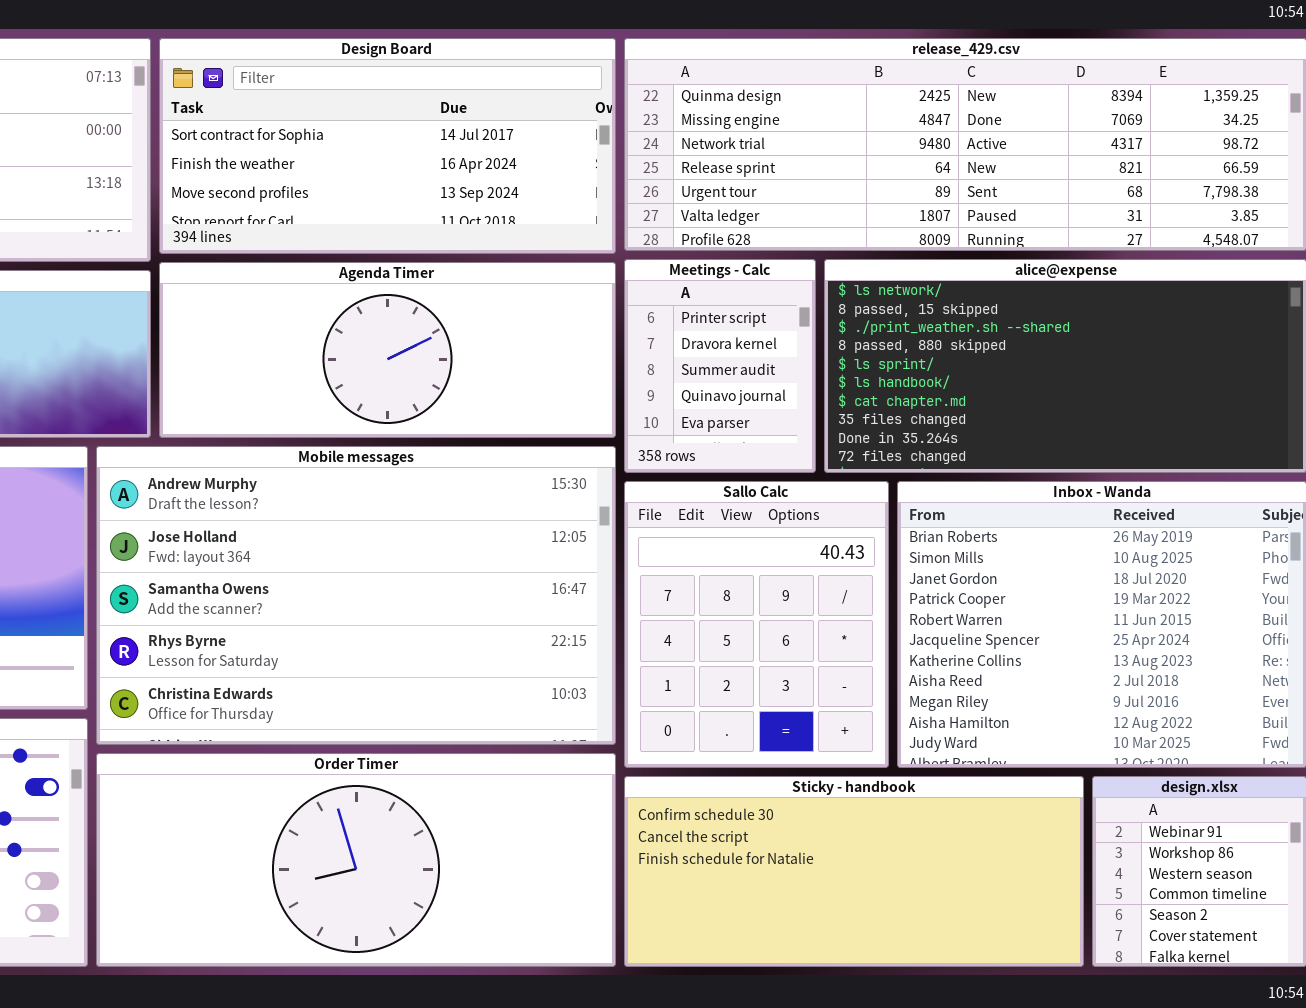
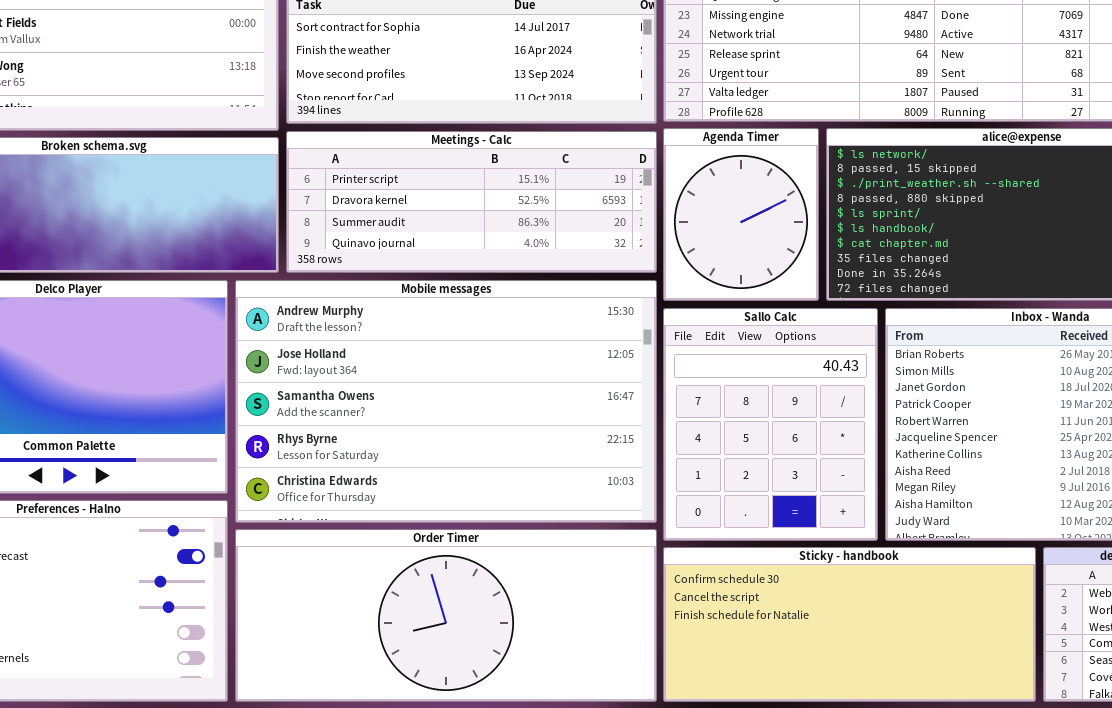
Meetings - Calc: [624,259,816,473] -> [286,131,657,273], moved, resized
Agenda Timer: [159,262,616,438] -> [663,128,819,301], moved, resized

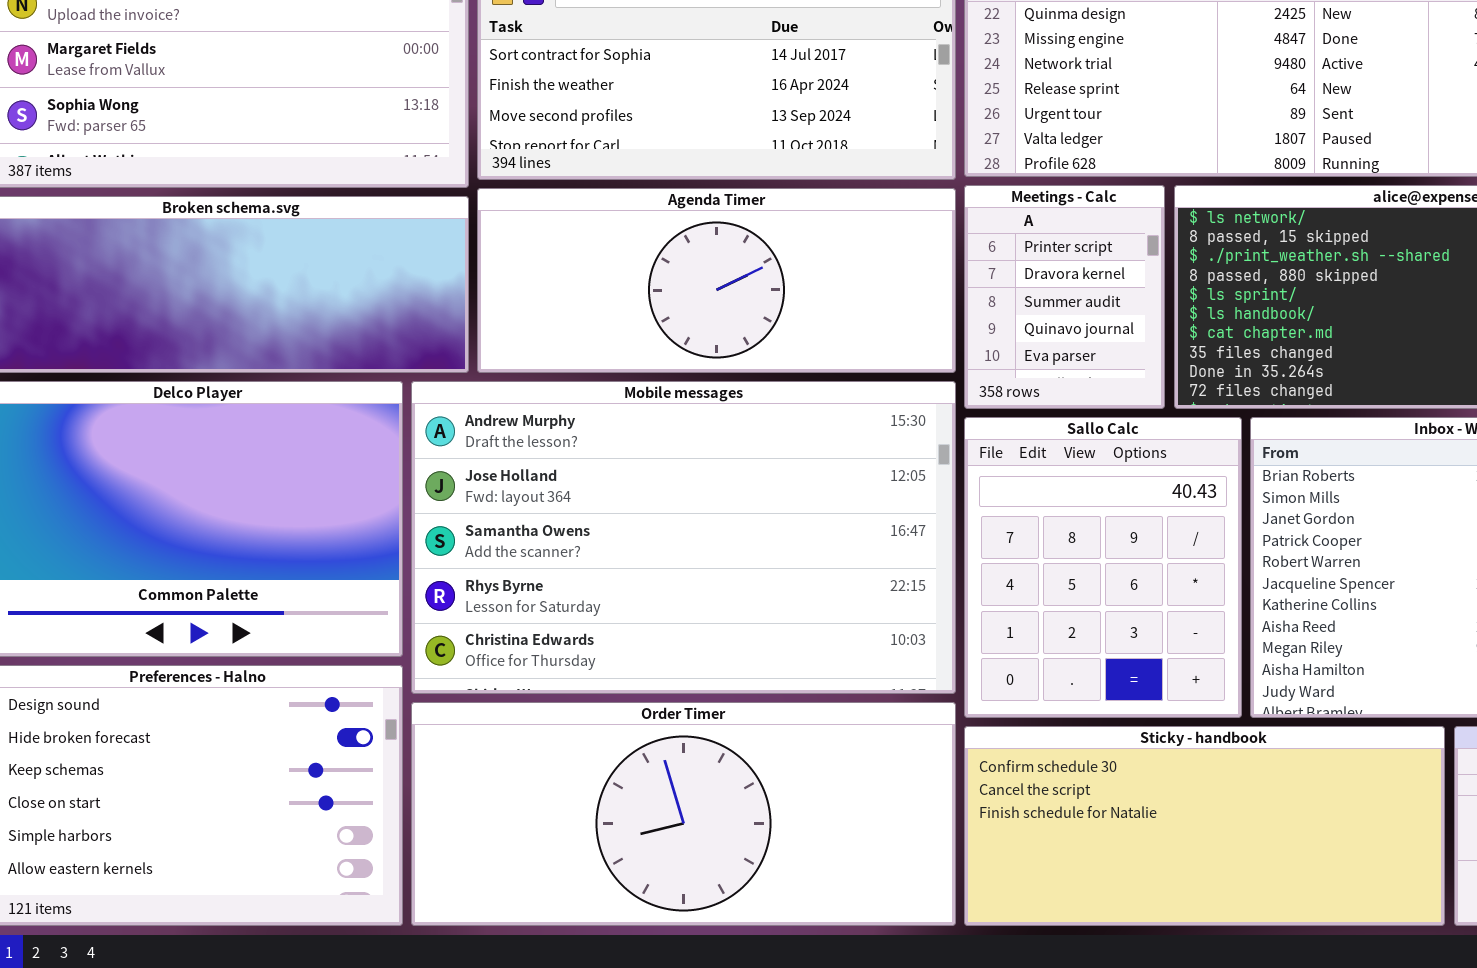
Agenda Timer: [663,128,819,301] -> [477,188,956,373], moved, resized
Meetings - Calc: [286,131,657,273] -> [964,185,1165,409], moved, resized

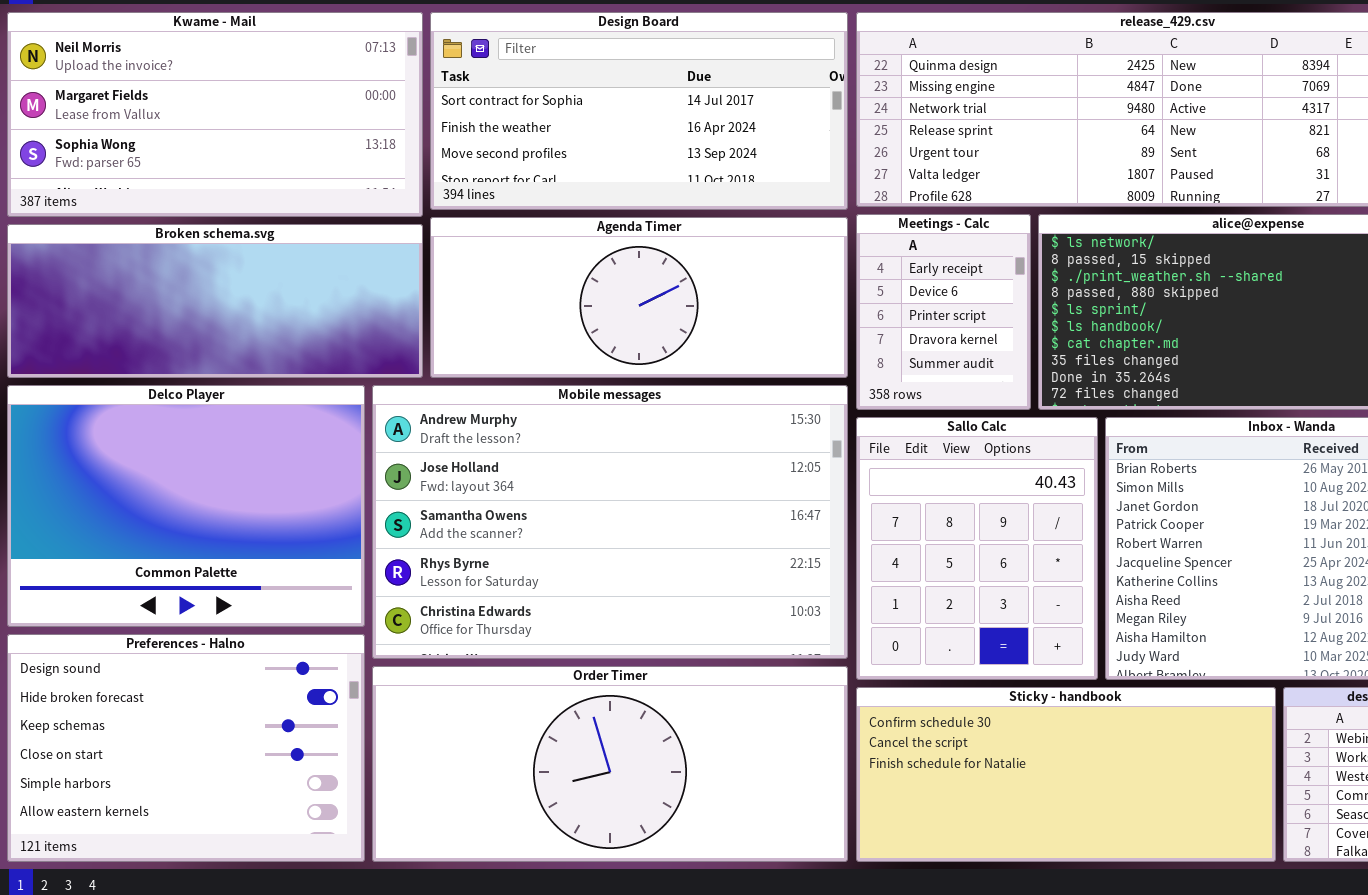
Meetings - Calc: [964,185,1165,409] -> [856,214,1031,410], scrolled up 2 rows

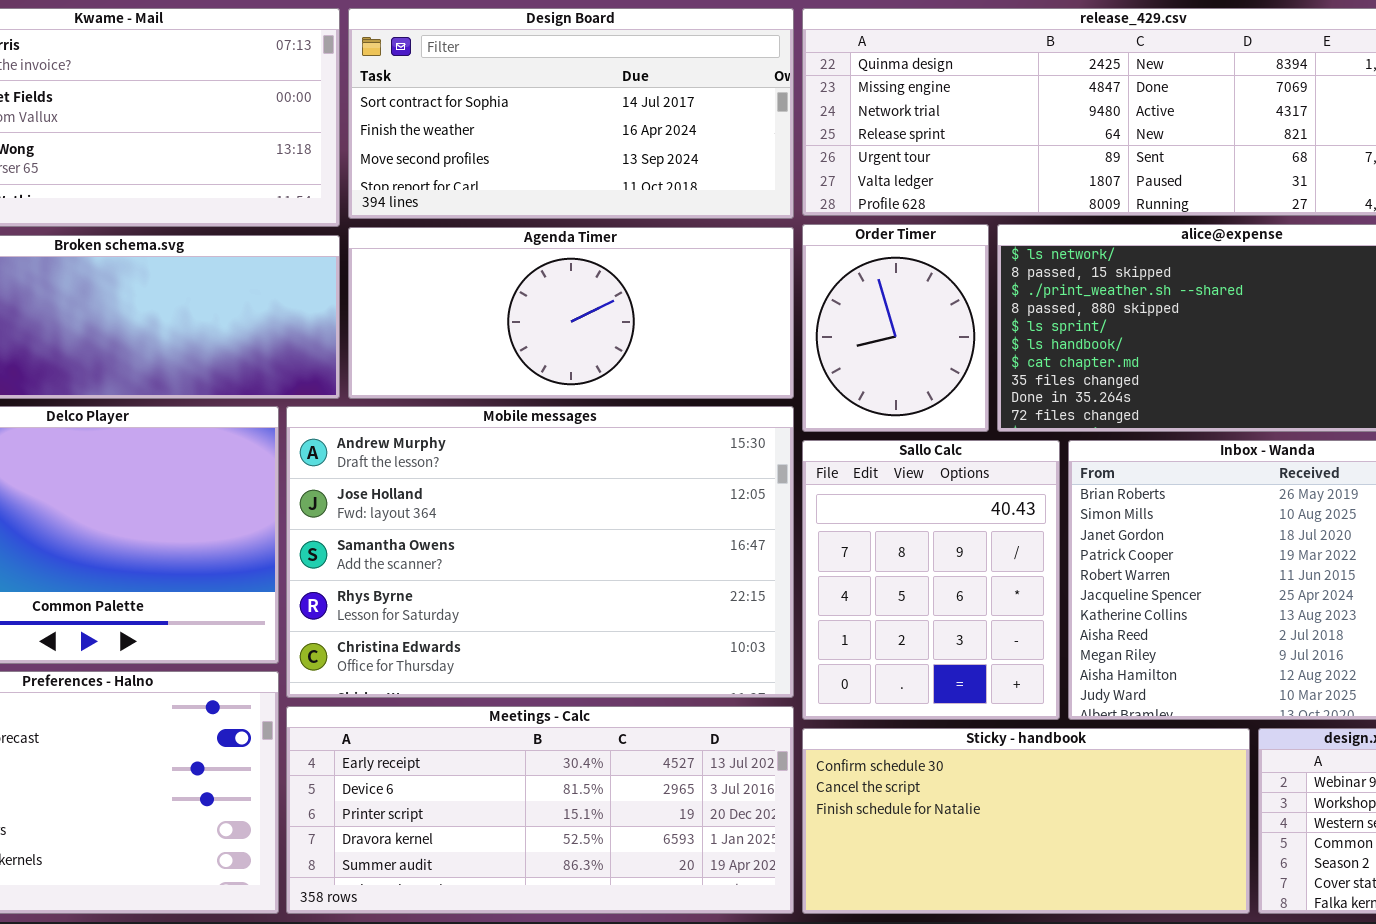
Meetings - Calc: [856,214,1031,410] -> [286,706,794,914], moved, resized
Order Timer: [372,666,848,862] -> [802,224,989,432], moved, resized

